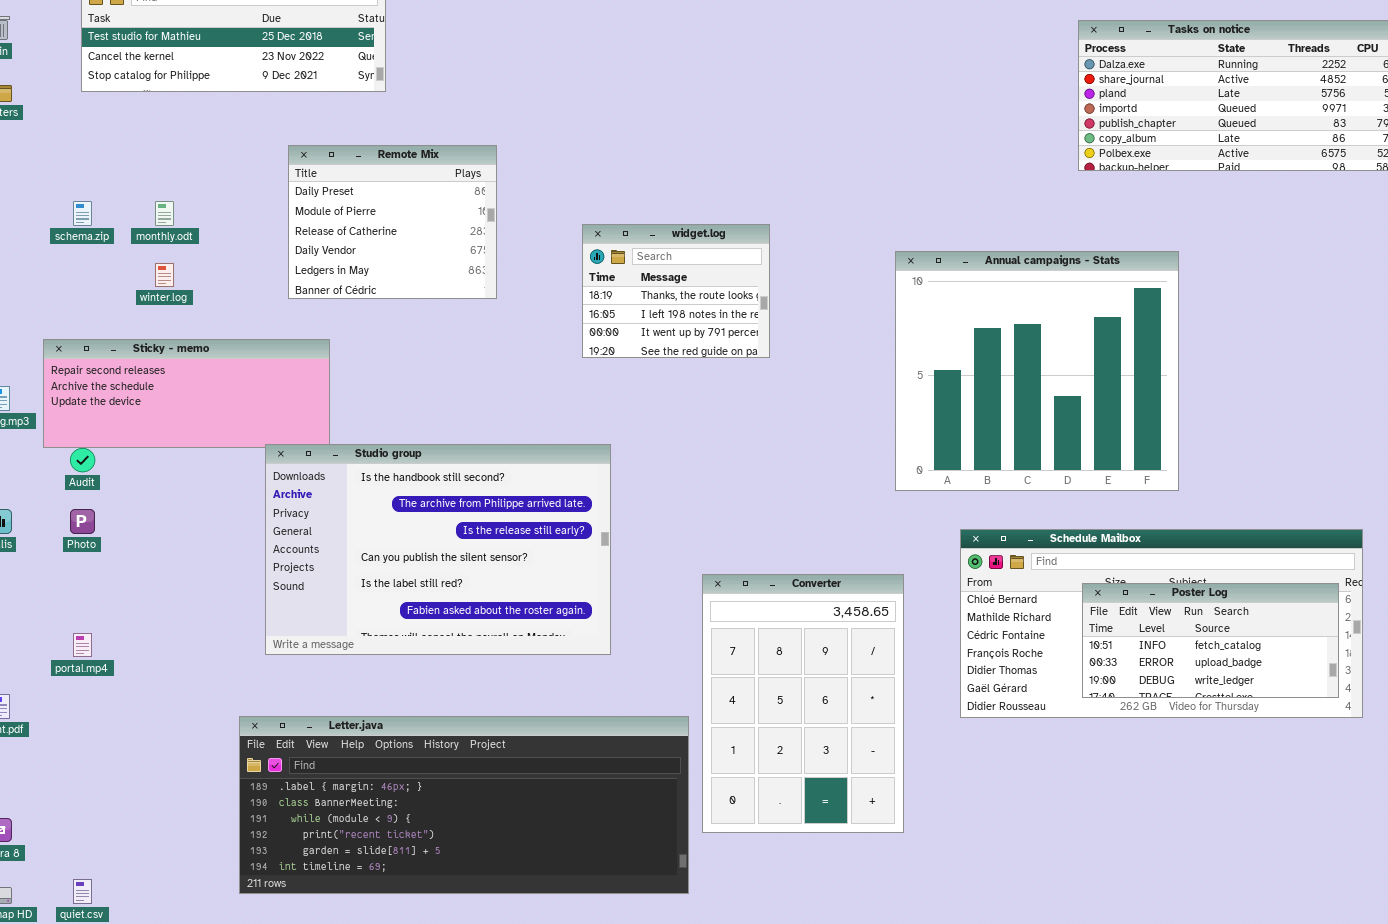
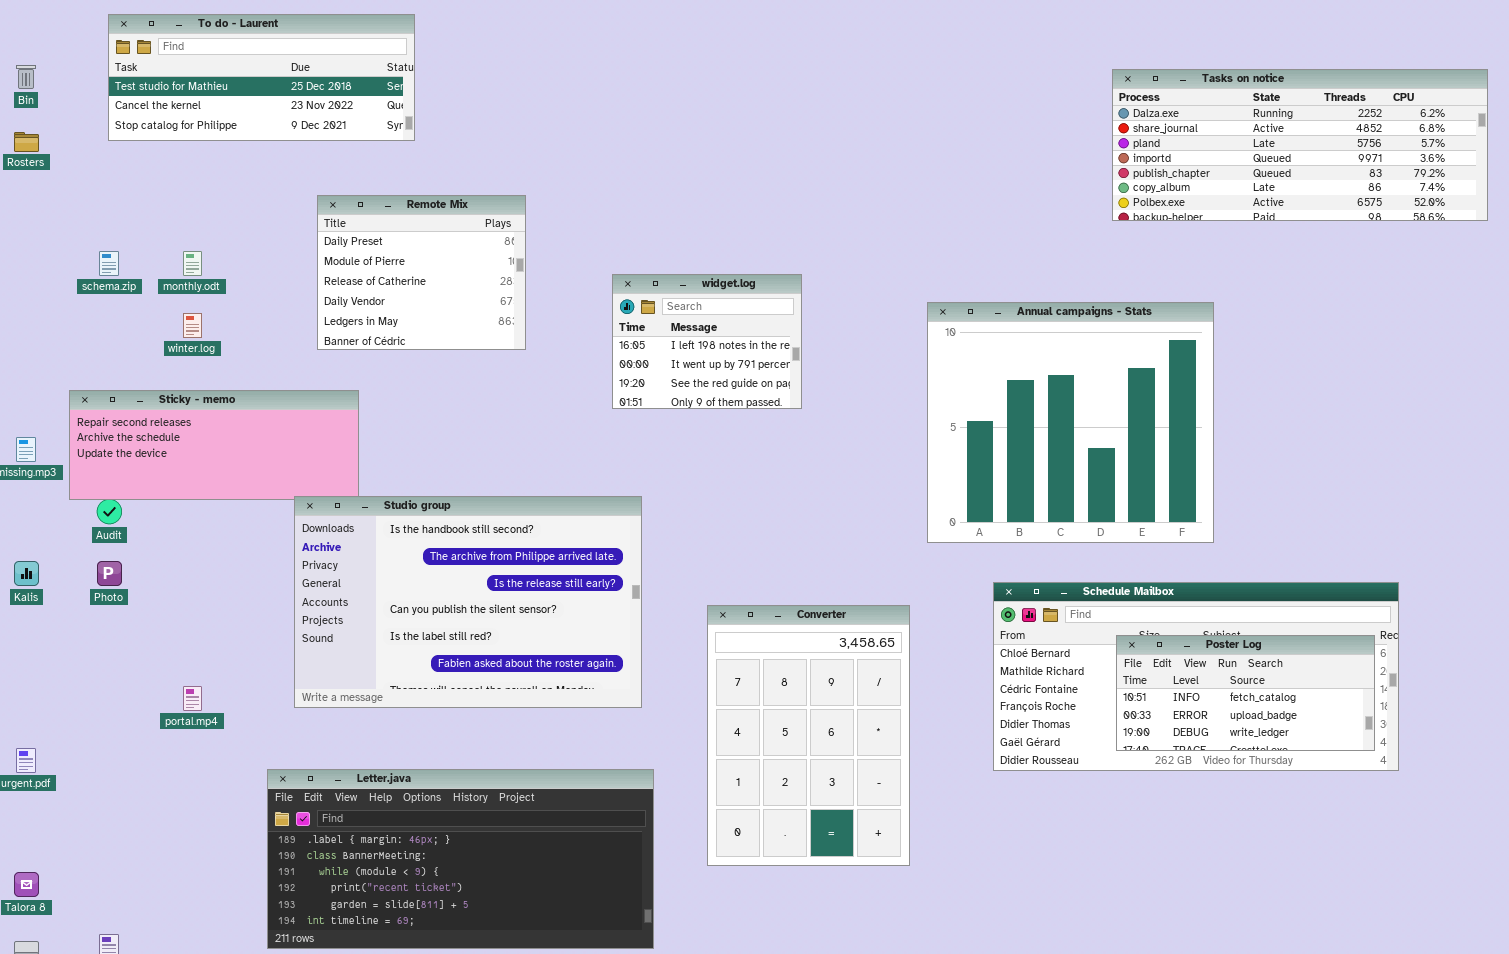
widget.log: [582,224,770,358] -> [612,274,802,409], scrolled down 1 row
Converter: [702,574,904,833] -> [707,605,910,866], moved
portal.mp4: [73,633,92,657] -> [183,686,202,711], moved
Letter.java: [239,716,689,894] -> [267,769,654,949], resized

